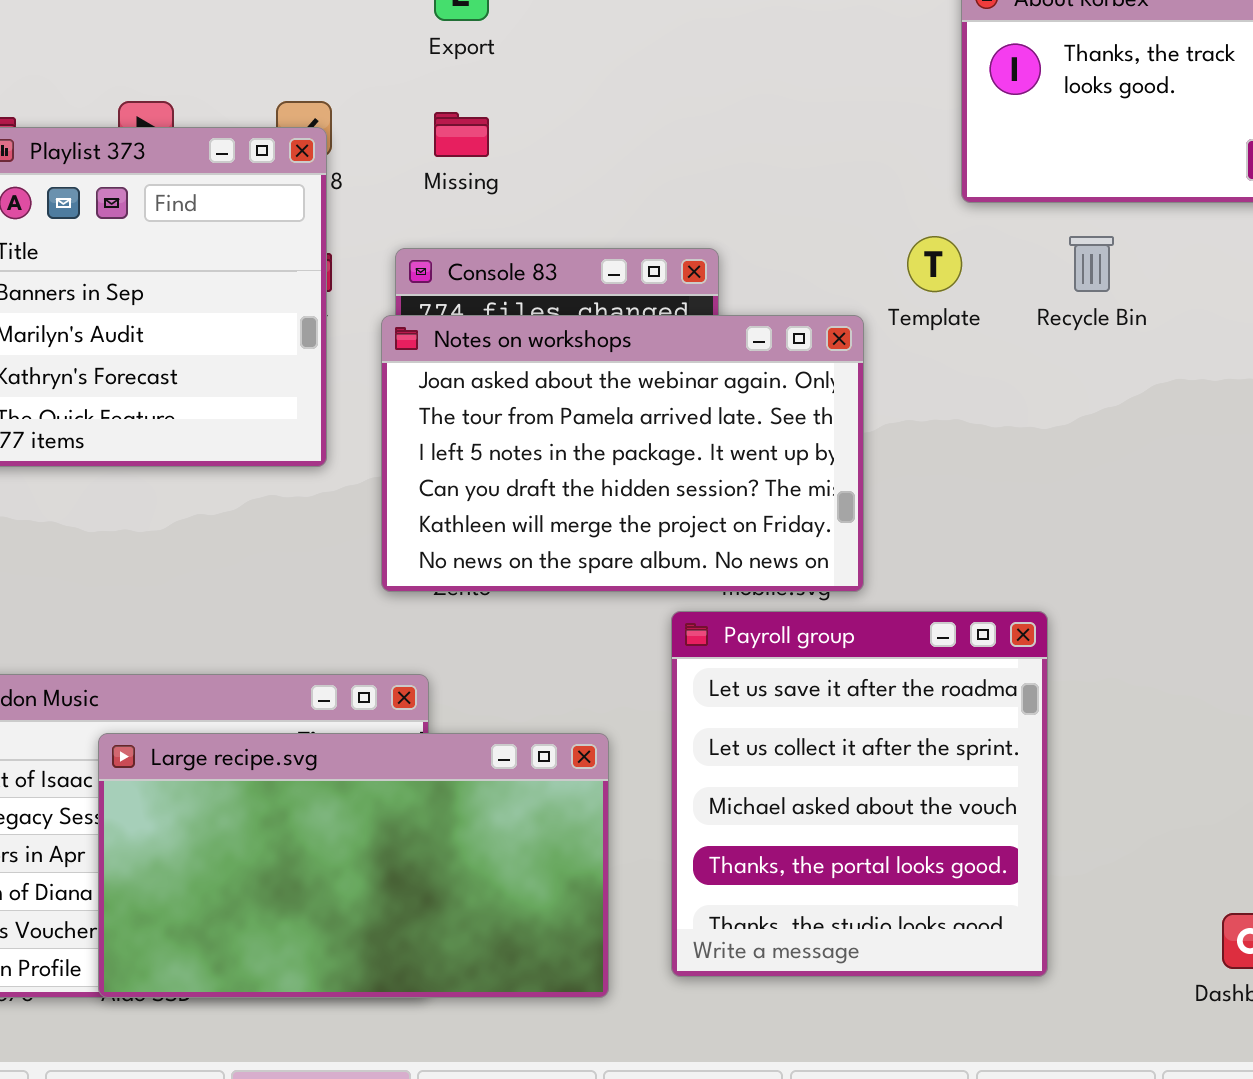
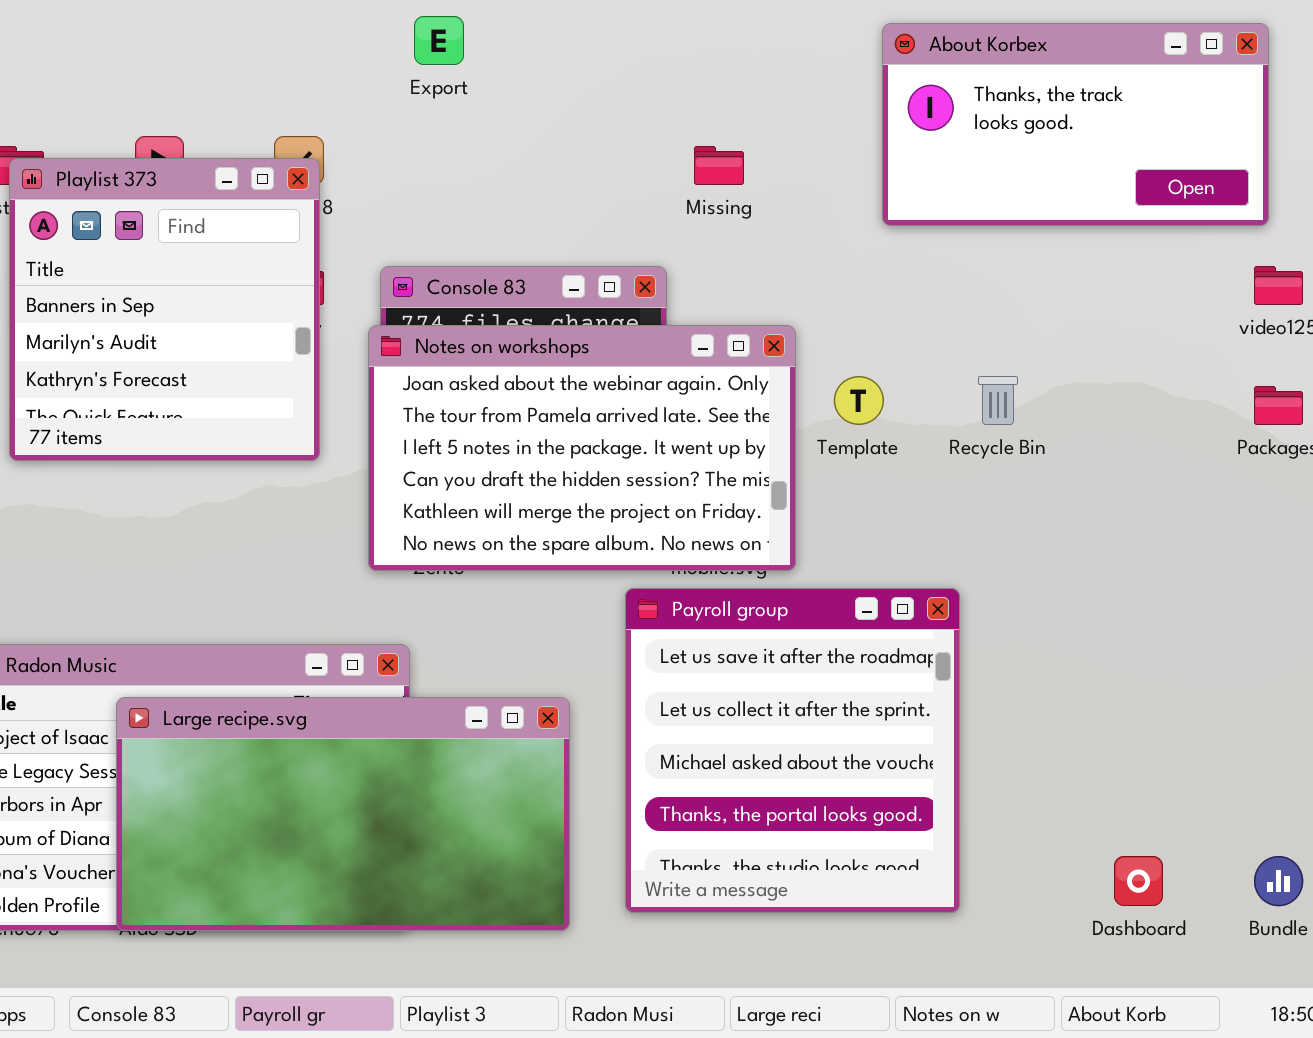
Missing: [434,112,489,157] -> [694,146,744,185], moved
Template: [907,236,962,292] -> [834,376,884,425], moved
Recycle Bin: [1069,236,1114,292] -> [978,376,1018,425], moved

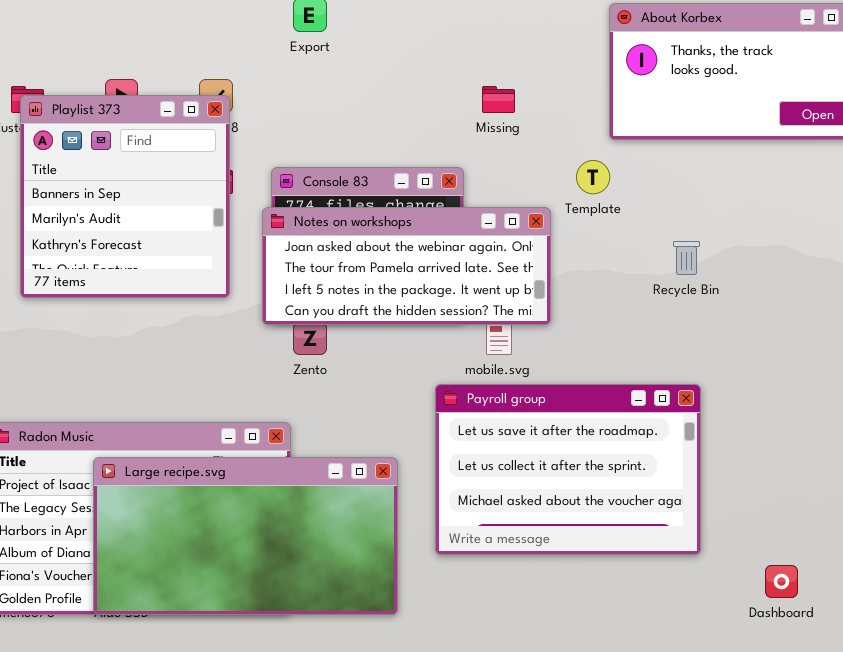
Notes on workshops: [368,325,796,571] -> [262,207,551,325], resized
Template: [834,376,884,425] -> [576,160,610,194], moved
Payroll group: [625,588,960,913] -> [435,384,701,555], resized

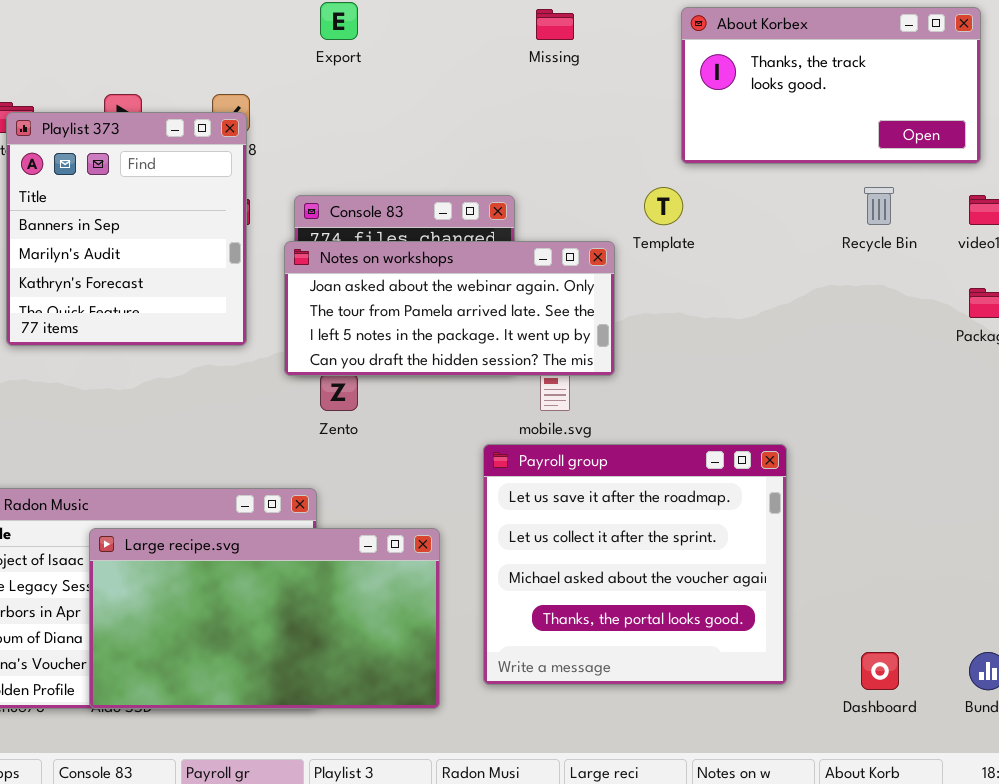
Missing: [482,86,515,113] -> [536,9,574,40], moved
Recycle Bin: [673,241,700,275] -> [864,187,894,225], moved
Payroll group: [435,384,701,555] -> [483,444,787,685], resized

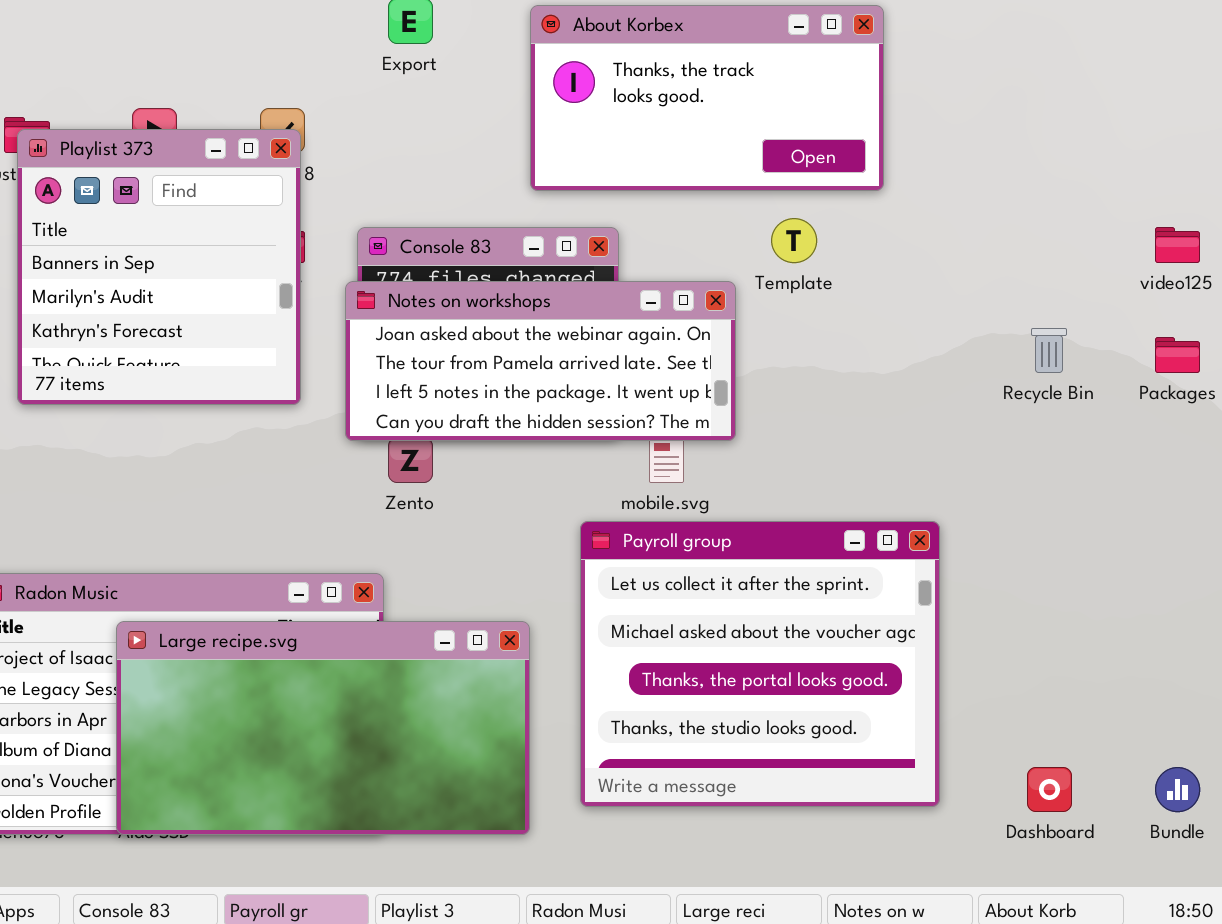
About Korbex: [681,7,981,164] -> [530,5,884,191], moved
Recycle Bin: [864,187,894,225] -> [1031,328,1067,373], moved
Payroll group: [483,444,787,685] -> [580,521,940,807], scrolled down 1 row

